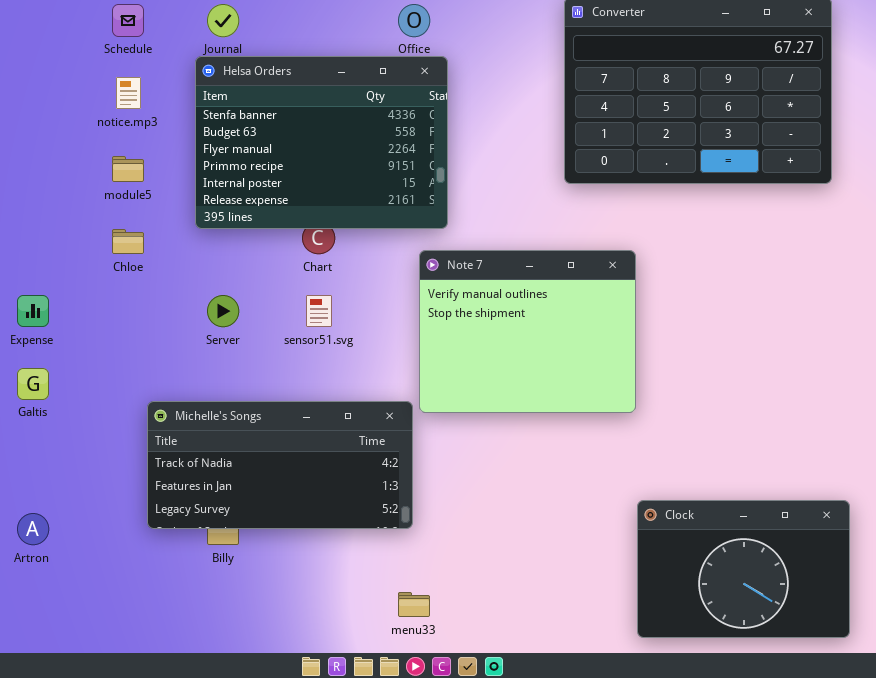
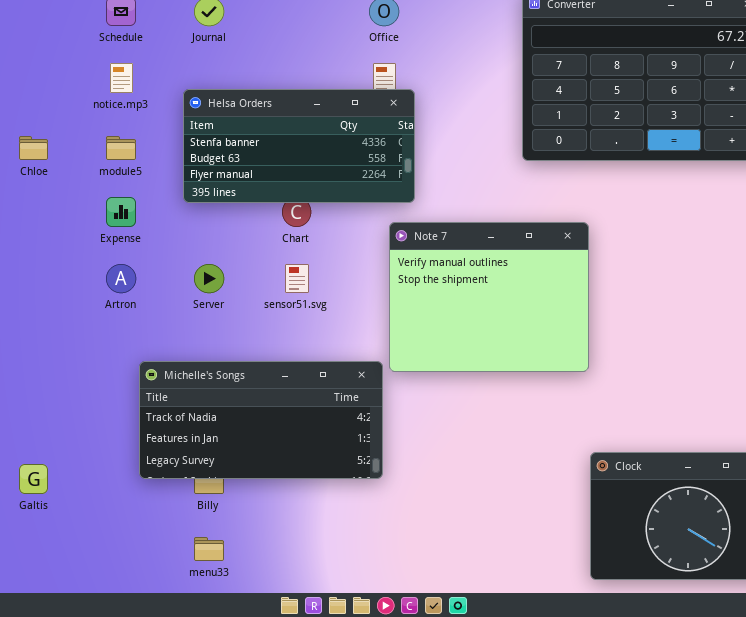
Helsa Orders: [195,56,448,229] -> [183,89,415,203], resized
Chloe: [112,229,144,254] -> [19,136,48,160], moved
Expense: [17,295,49,327] -> [106,197,136,227], moved
Galtis: [17,368,49,400] -> [19,464,48,494], moved
Artron: [17,513,49,545] -> [106,264,136,293], moved
menu33: [398,592,430,617] -> [194,537,224,561], moved

